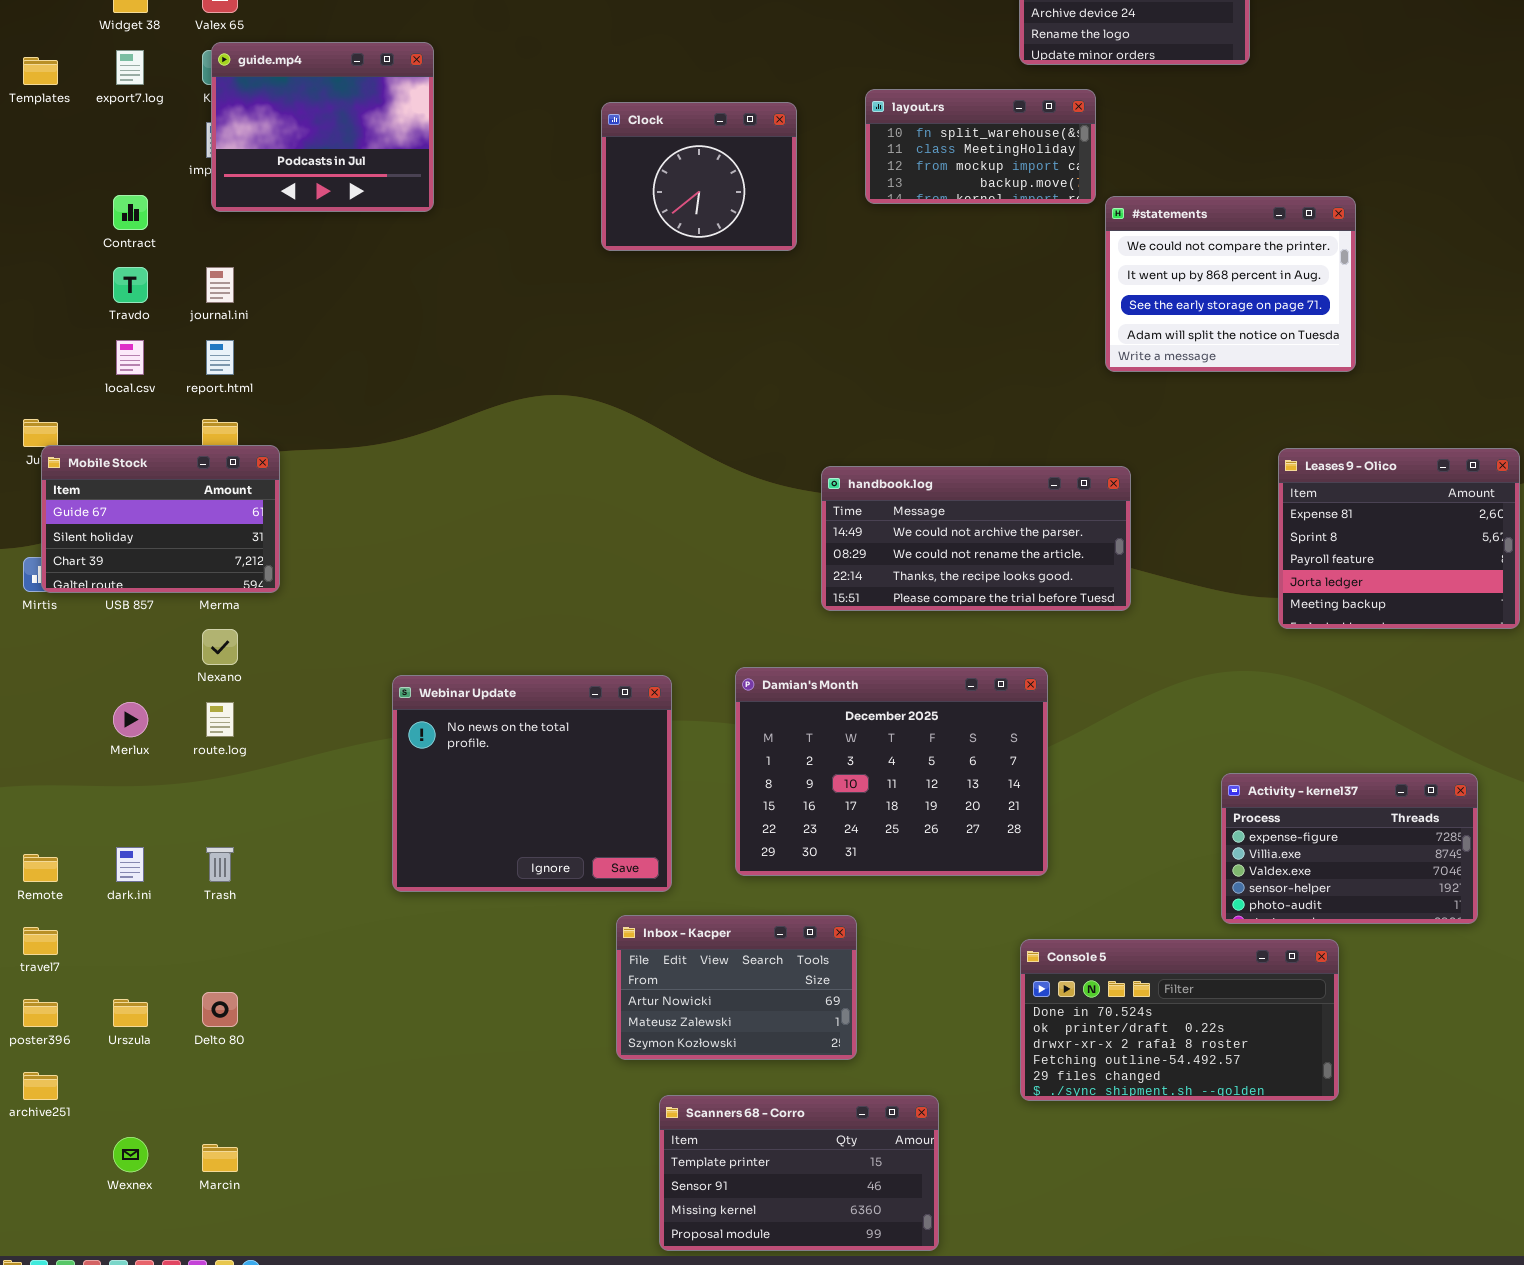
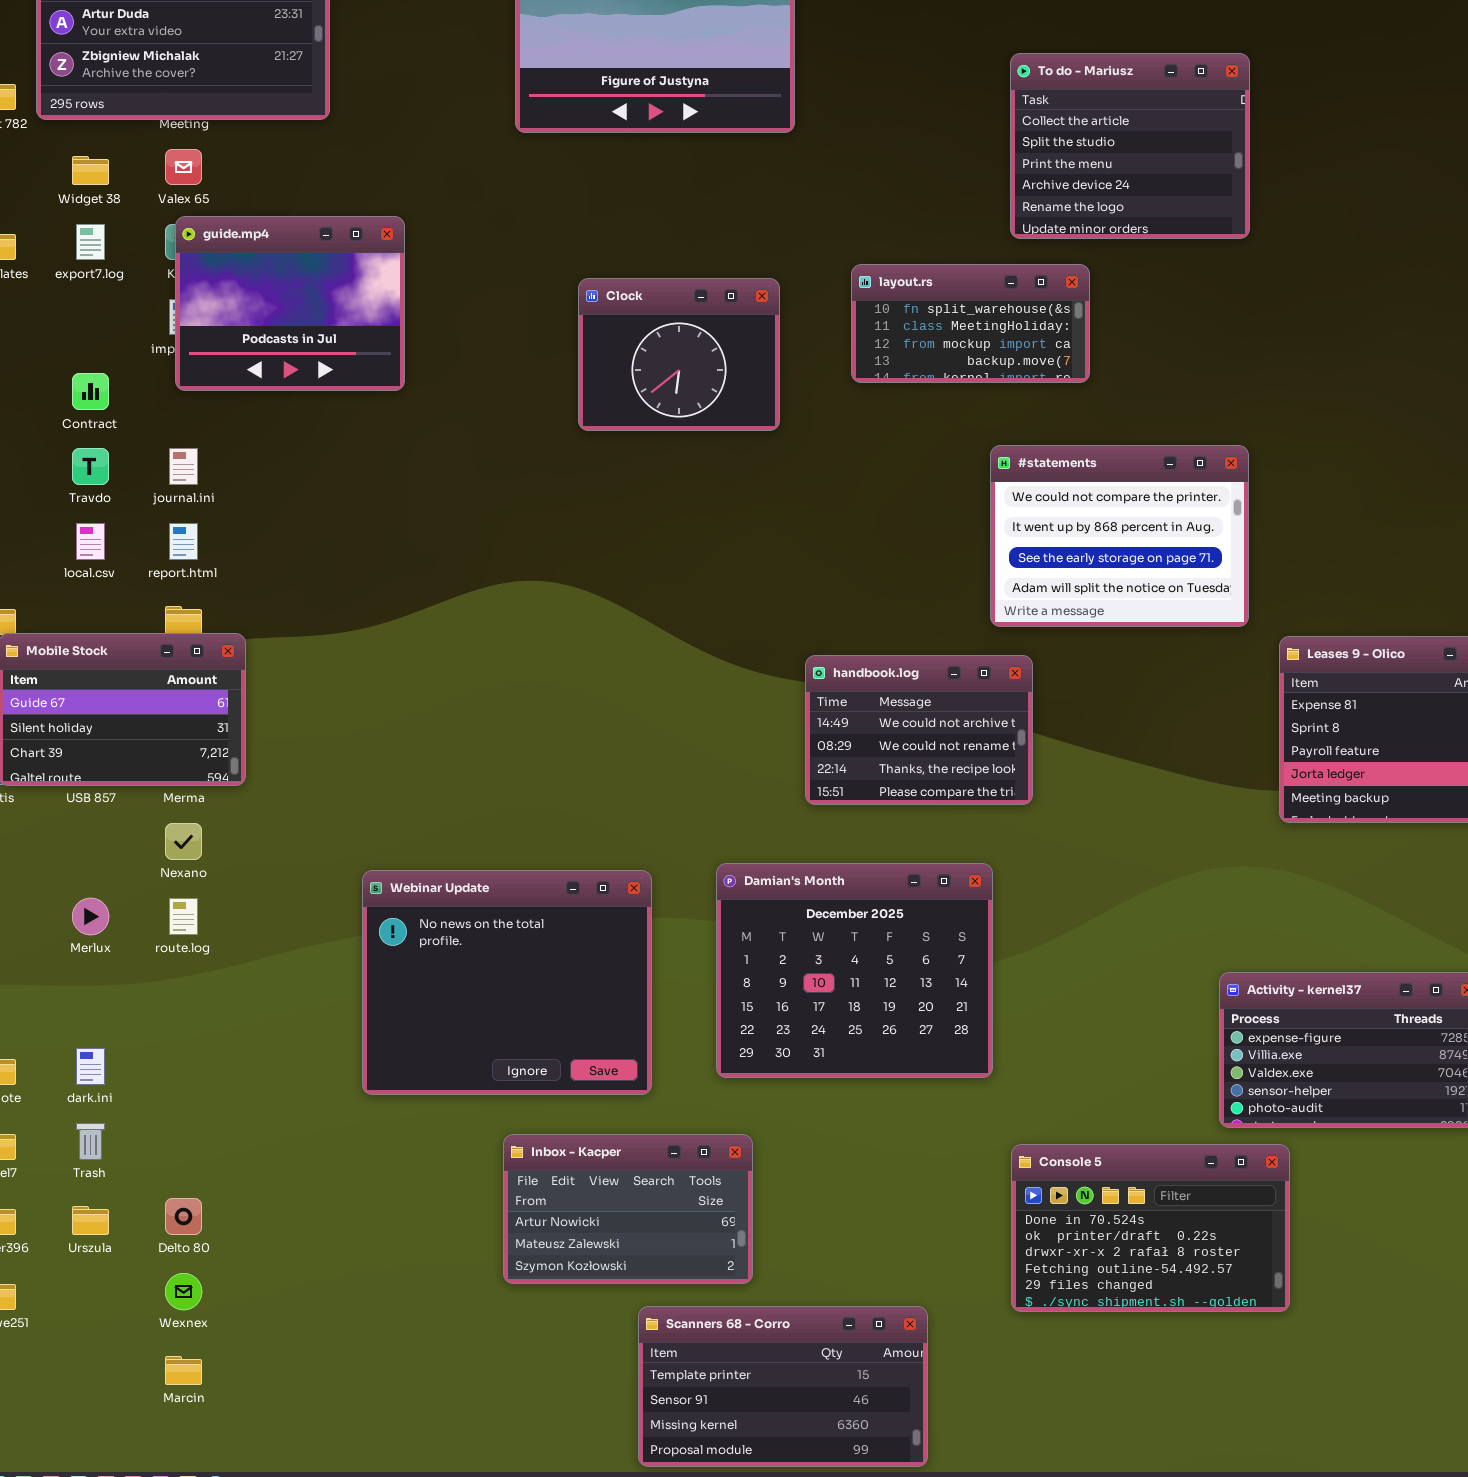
#statements: [1105,196,1356,372] -> [990,445,1249,627], moved
handbook.log: [821,466,1131,611] -> [805,655,1033,805], resized
Damian's Month: [735,667,1048,876] -> [716,863,993,1078], resized
Trash: [206,847,234,882] -> [76,1123,105,1160], moved
Inbox - Kacper: [616,915,857,1060] -> [503,1134,753,1284], moved
Console 5: [1020,939,1339,1101] -> [1011,1144,1290,1312], resized
Wexnex: [113,1137,148,1172] -> [165,1273,202,1310], moved

